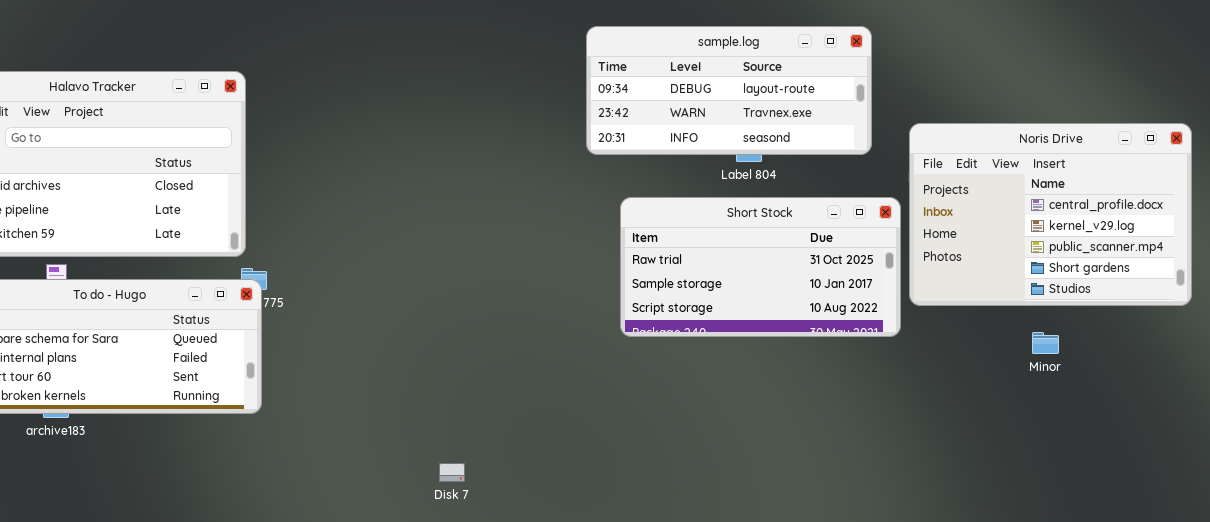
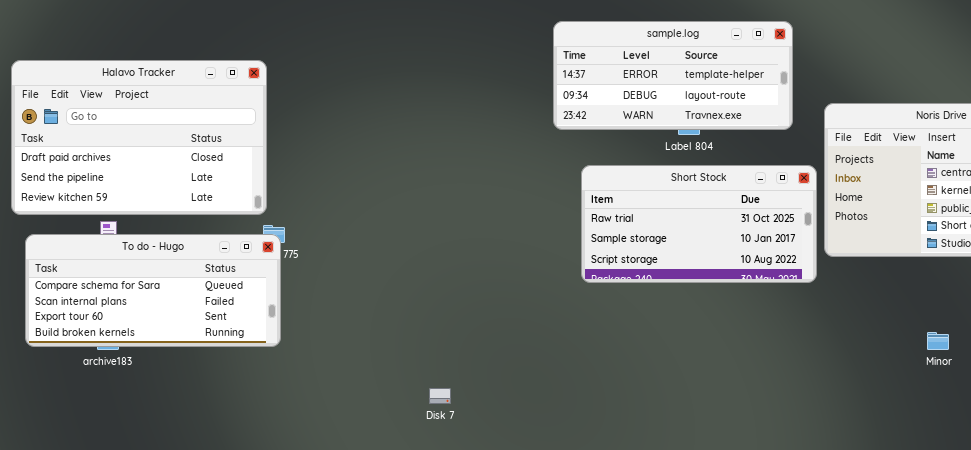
sample.log: [586,26,872,155] -> [553,21,793,130], scrolled up 1 row
Minor: [1032,332,1059,354] -> [927,332,949,350], moved

